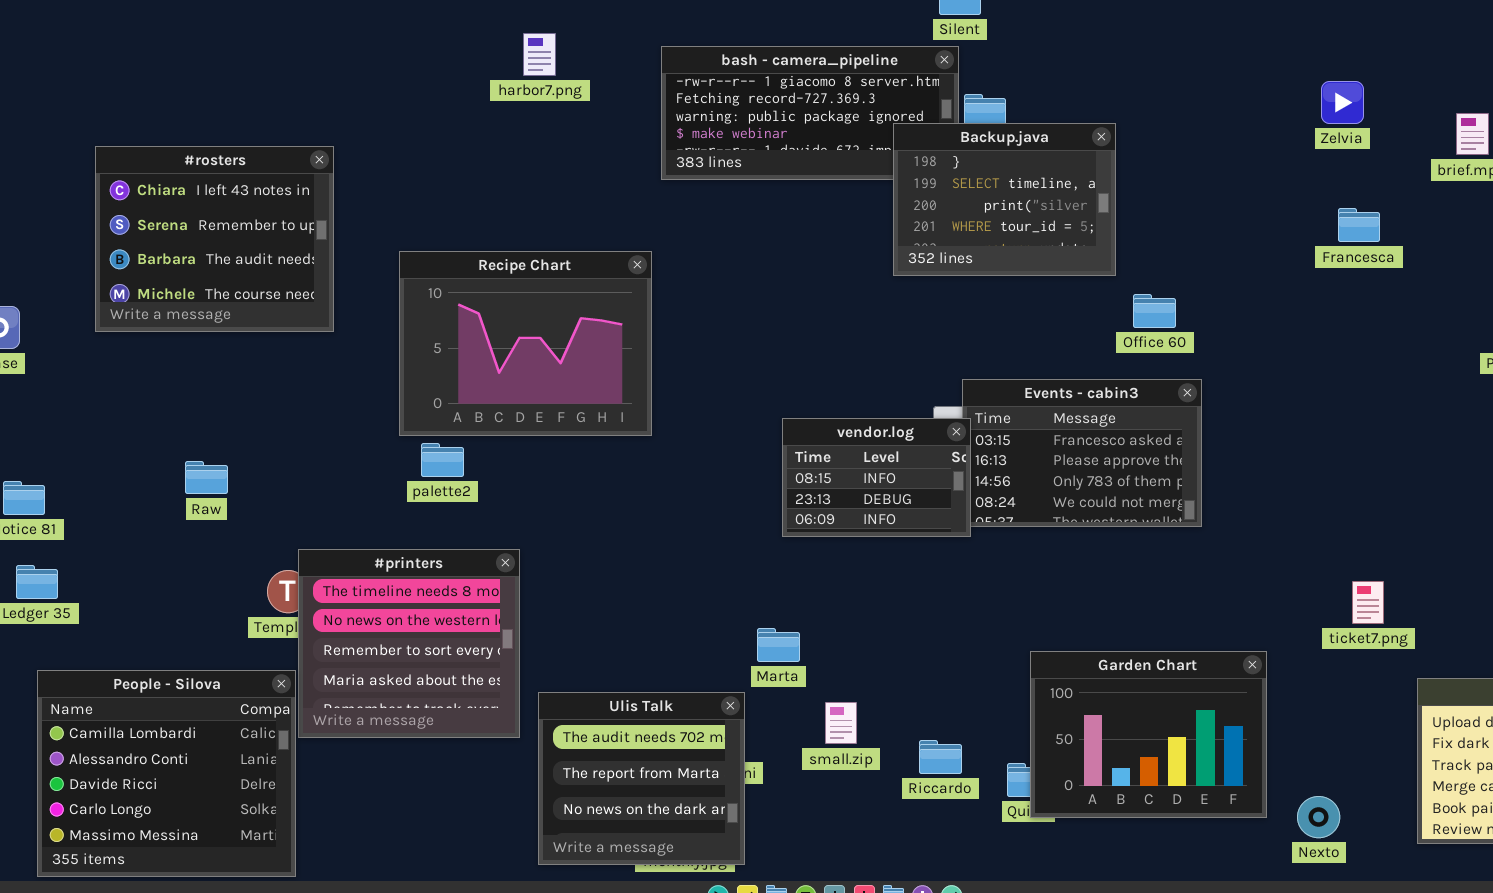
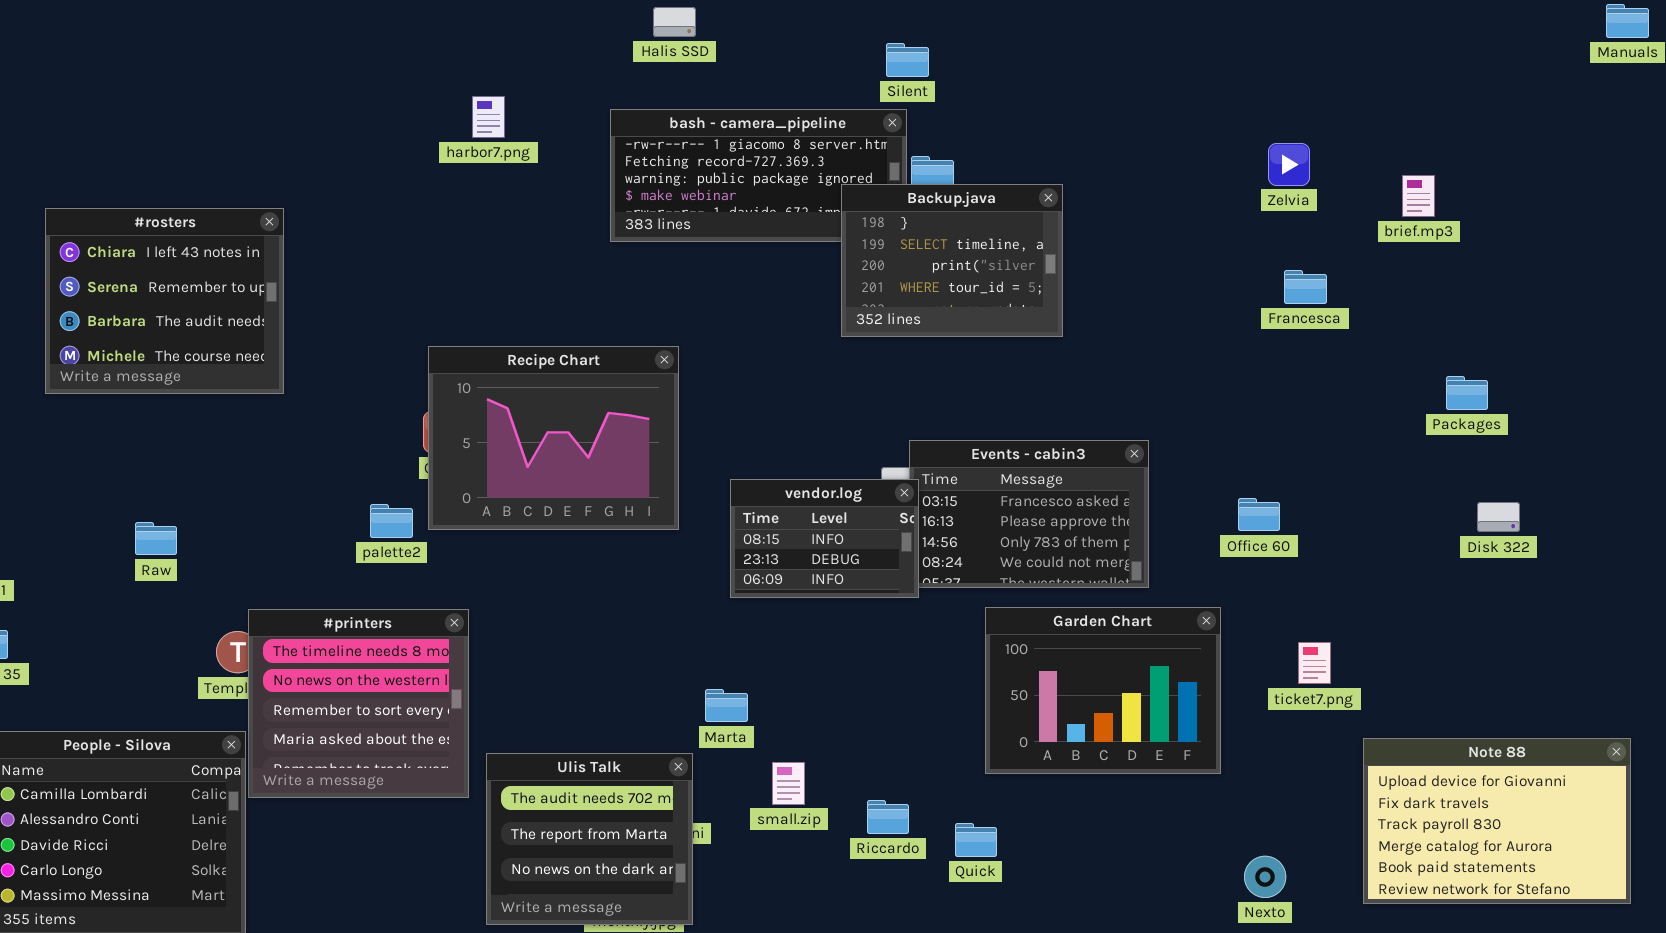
Recipe Chart: [399,251,652,436] -> [428,346,679,530], moved
Office 60: [1133,294,1176,328] -> [1238,498,1280,531], moved
Garden Chart: [1030,651,1267,818] -> [985,607,1221,774], moved

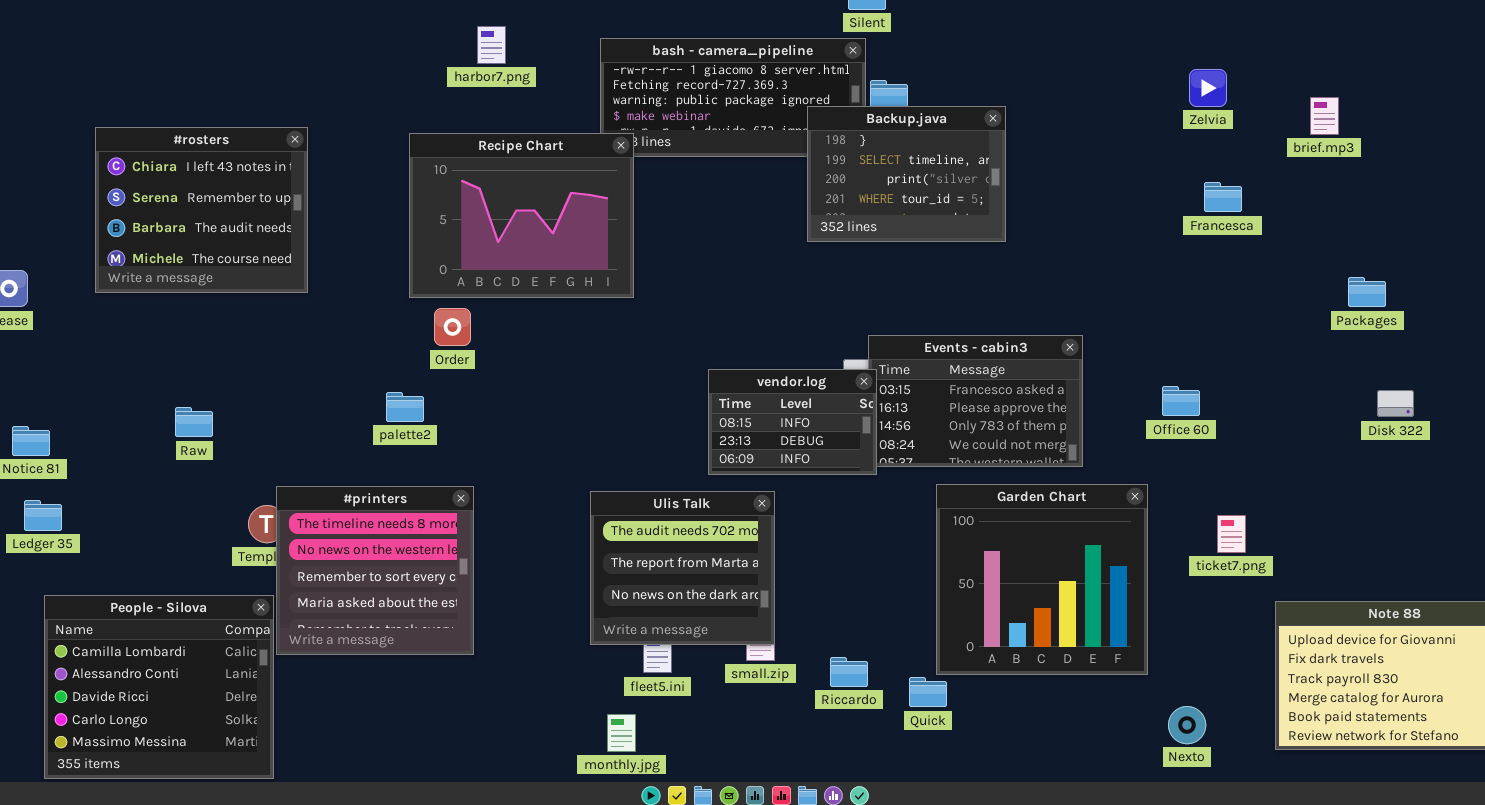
Recipe Chart: [428,346,679,530] -> [409,133,634,298], moved
Garden Chart: [985,607,1221,774] -> [936,484,1148,675], resized
Ulis Talk: [486,753,693,925] -> [590,491,775,645], moved

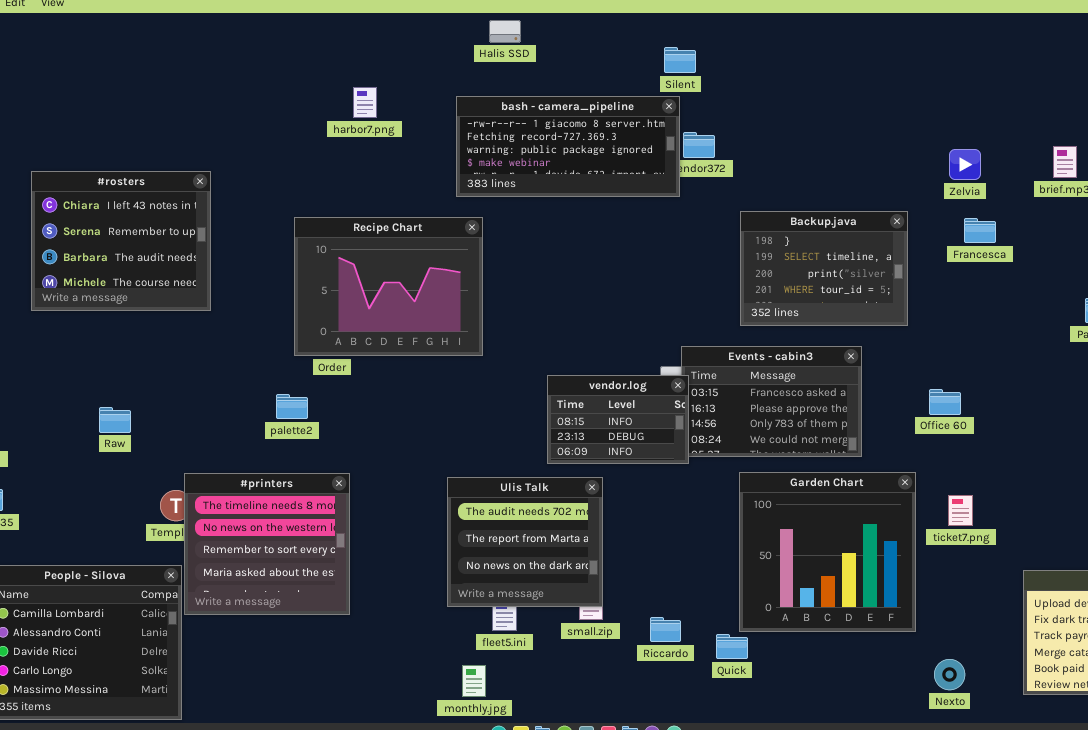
Zelvia: [1189,69,1227,107] -> [949,149,981,180], moved
Backup.java: [807,106,1006,242] -> [740,211,908,326], moved
Recipe Chart: [409,133,634,298] -> [294,217,483,356], moved
ticket7.png: [1217,515,1246,553] -> [948,495,973,526], moved

